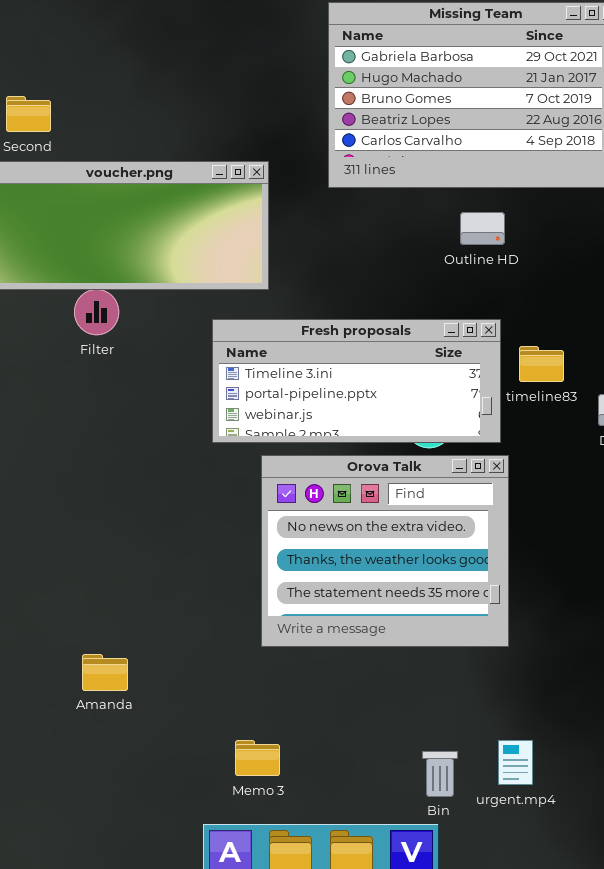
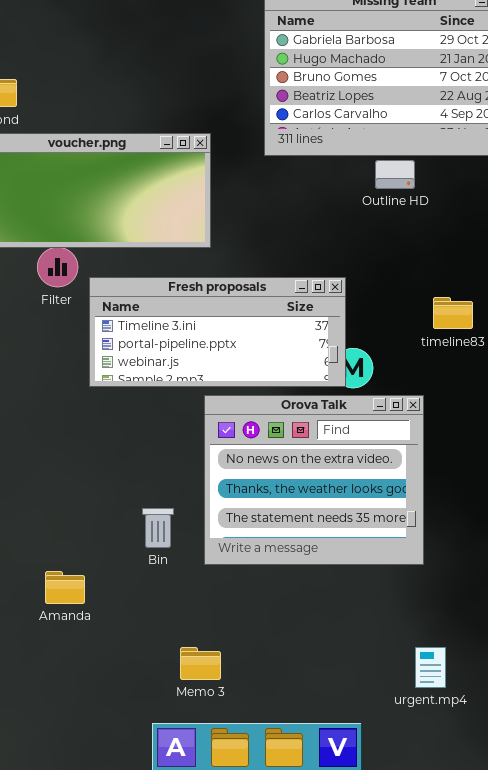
Outline HD: [460,212,505,245] -> [375,160,415,189], moved
Fresh proposals: [212,319,501,443] -> [89,277,346,387], moved
Bin: [422,751,458,797] -> [142,508,174,548], moved

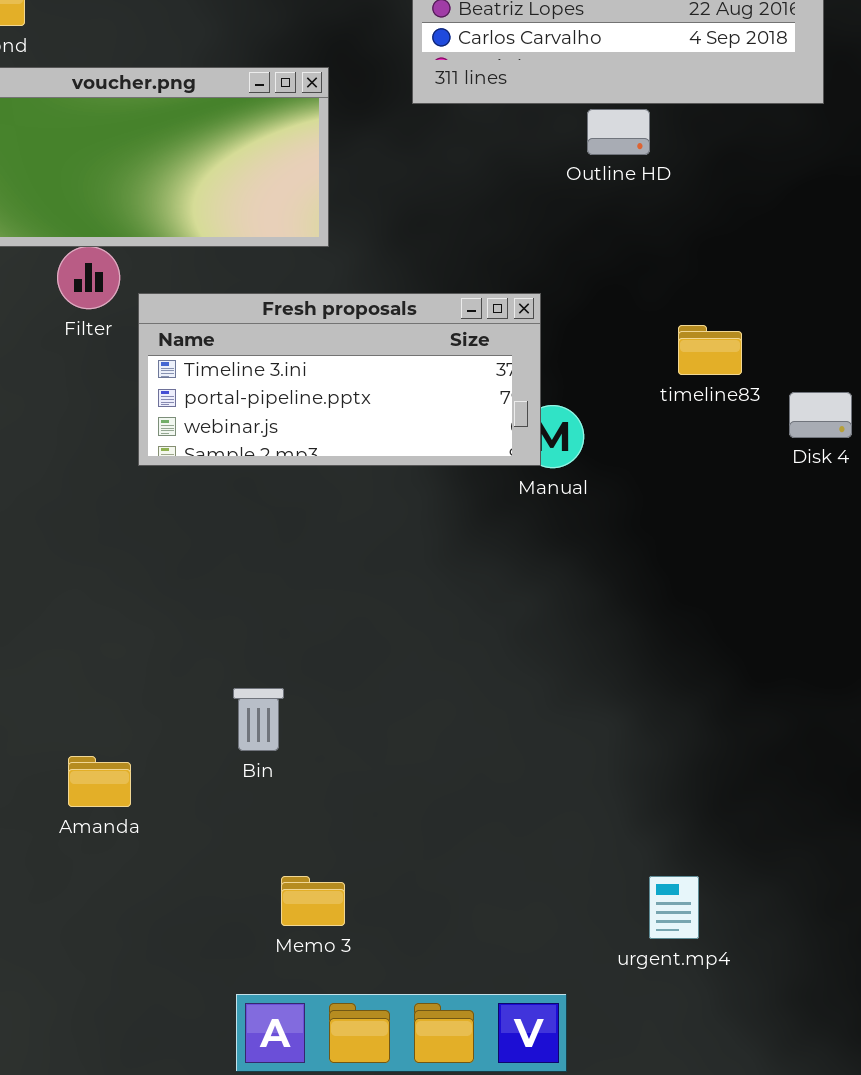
Orova Talk: [204,395,424,565] -> none, closed
Bin: [142,508,174,548] -> [233,688,284,751], moved

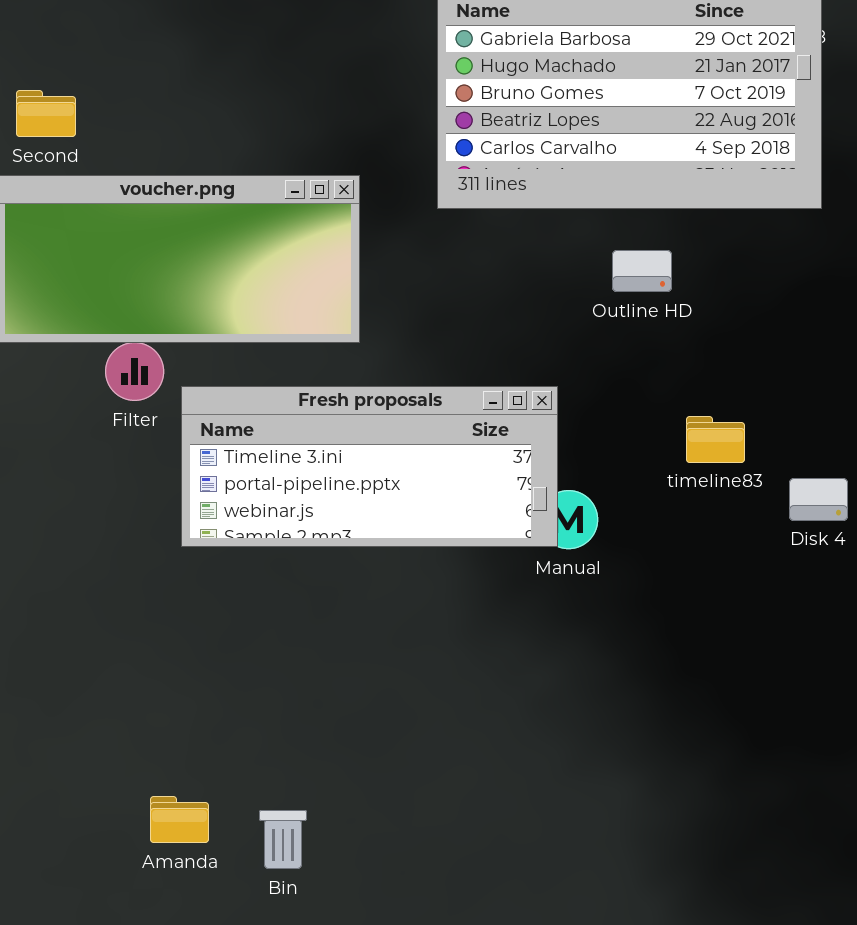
Outline HD: [587,109,650,155] -> [612,250,672,292], moved
Bin: [233,688,284,751] -> [259,810,307,869], moved
Amanda: [68,756,131,807] -> [150,796,209,843], moved

